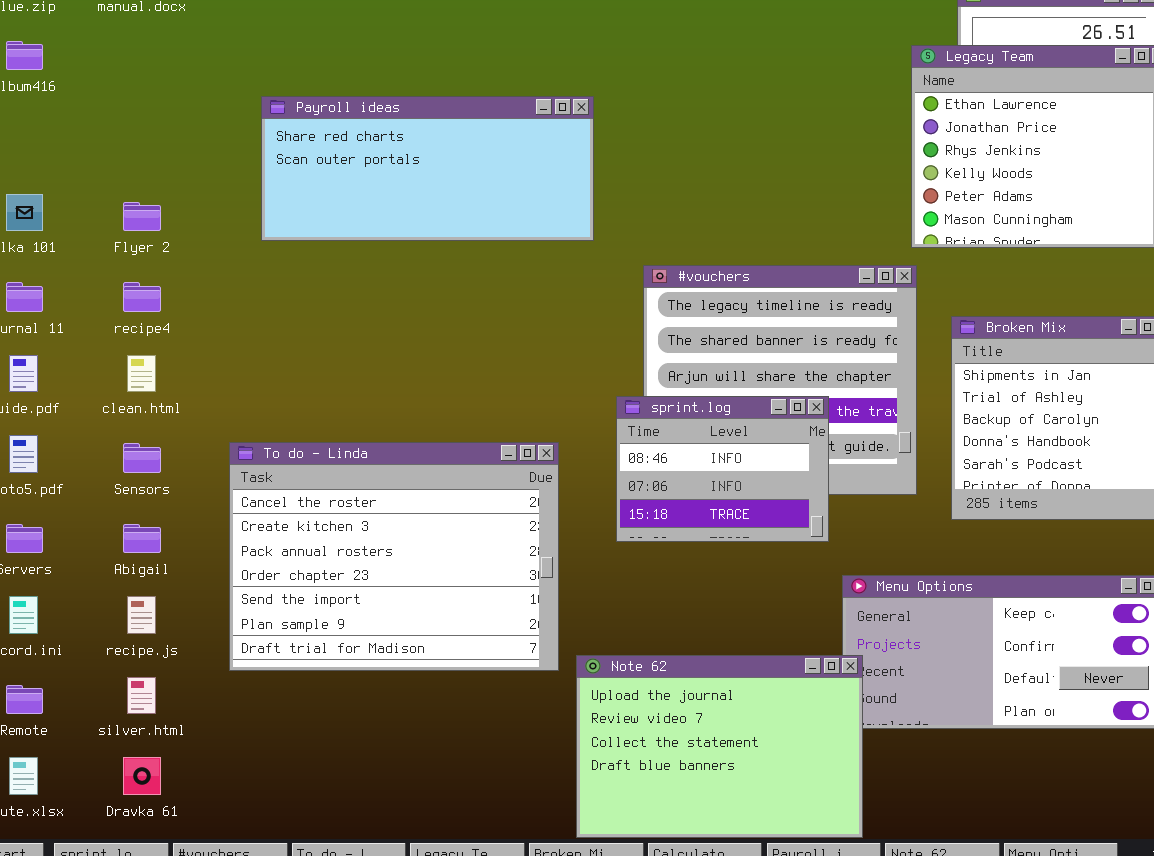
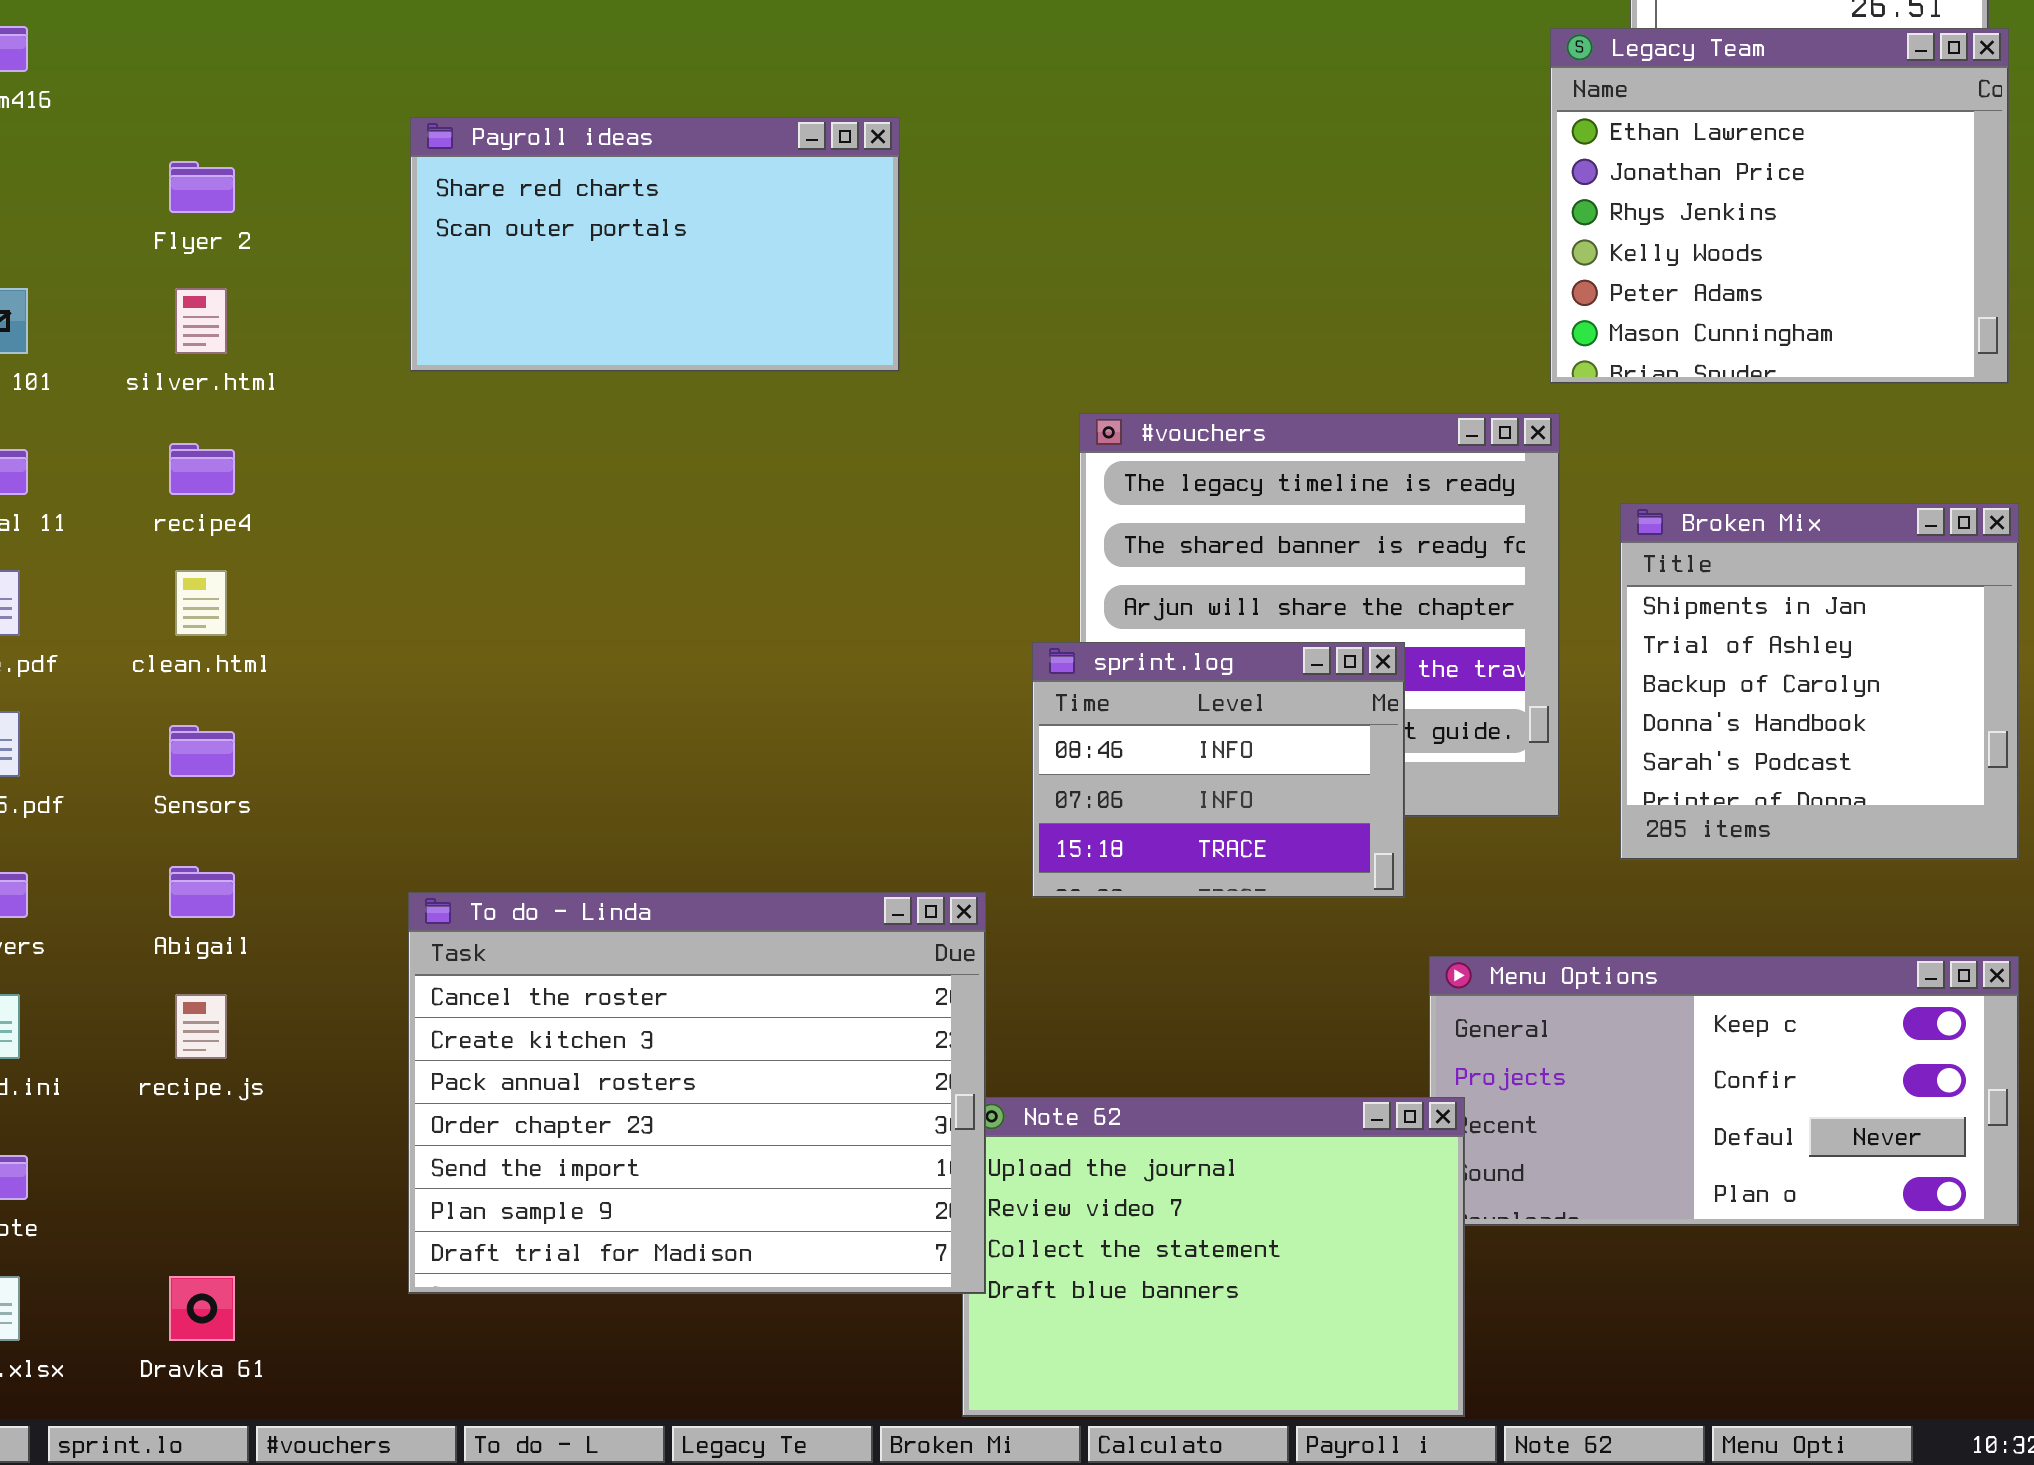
Payroll ideas: [261,96,594,241] -> [410,117,900,372], resized
Flyer 2: [123,202,161,231] -> [169,161,235,213], moved
To do - Linda: [229,442,559,671] -> [408,892,986,1294], moved
silver.html: [127,677,156,714] -> [175,288,227,354], moved

